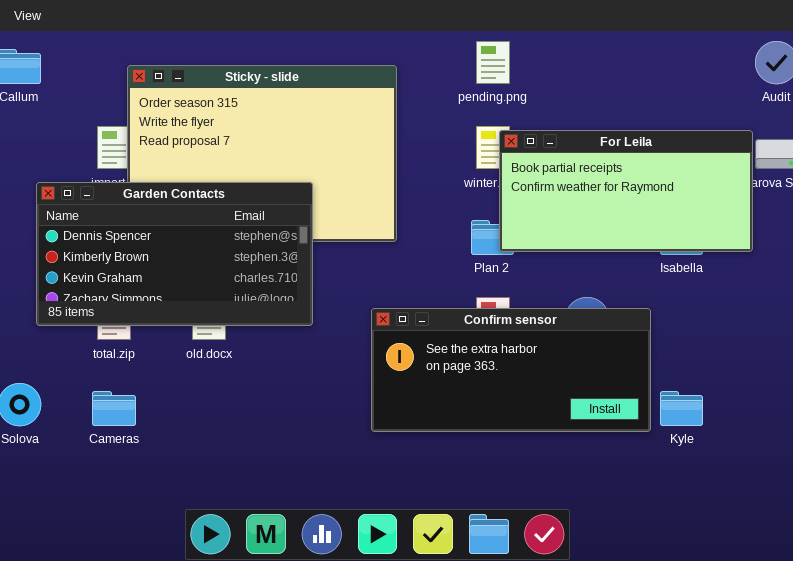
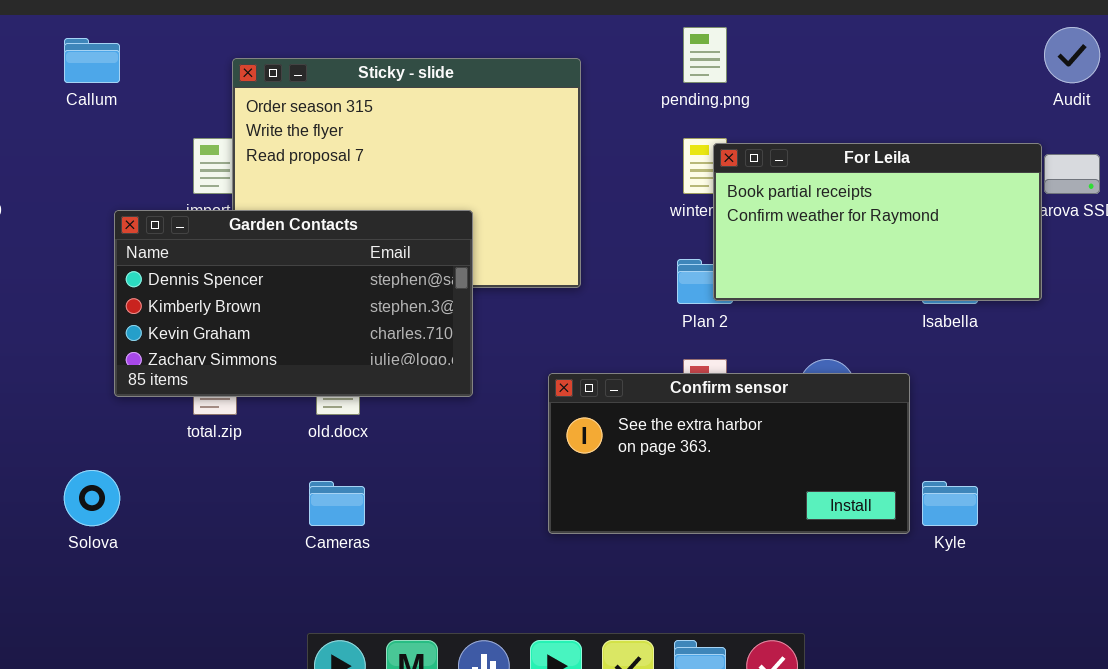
Cameras: [92,391,136,426] -> [309,481,365,526], moved

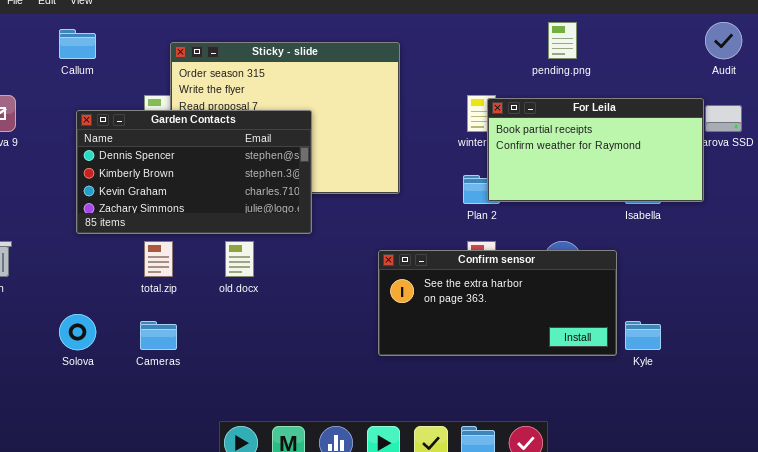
pending.png: [683,27,727,83] -> [548,22,577,59], moved
Garden Contacts: [114,210,473,397] -> [76,110,312,234], moved
Cameras: [309,481,365,526] -> [140,321,177,350], moved

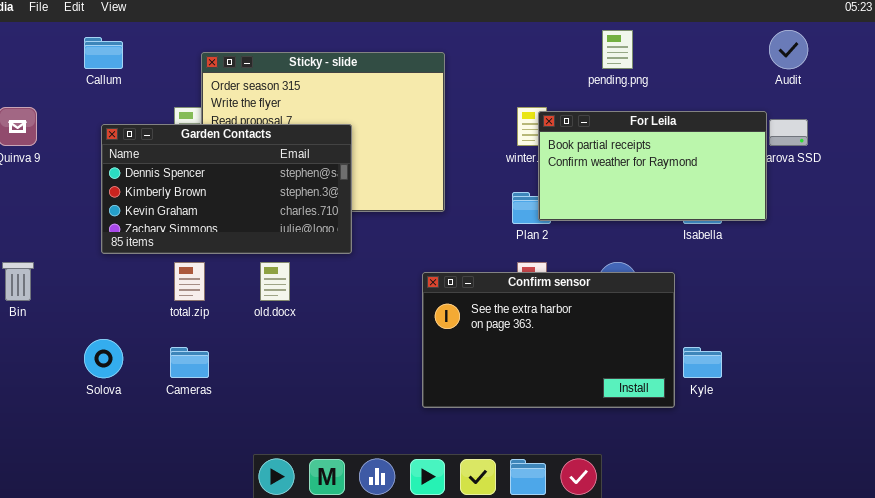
Confirm sensor: [378,250,617,356] -> [422,272,675,408], resized

